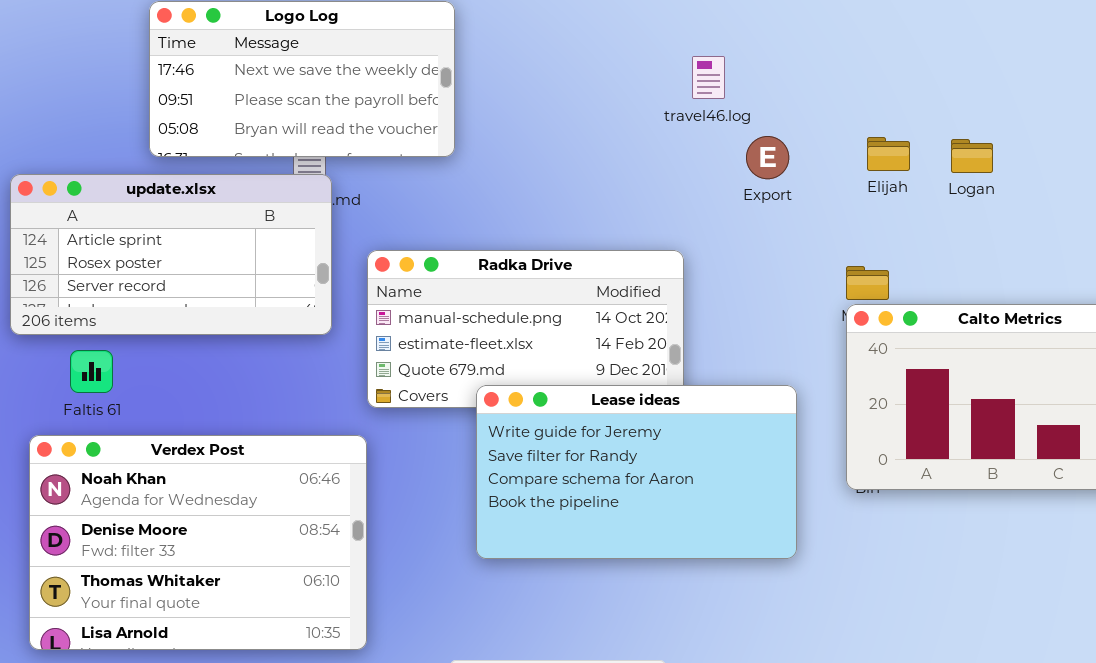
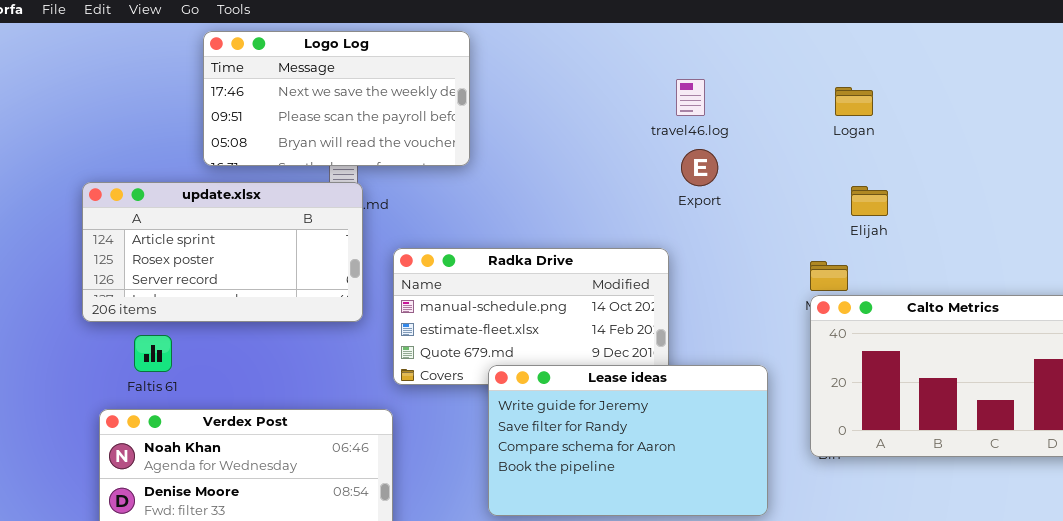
Export: [746,136,789,179] -> [681,149,718,186], moved
Elijah: [867,137,910,171] -> [851,186,888,216], moved
Logan: [951,139,993,173] -> [835,87,873,116], moved

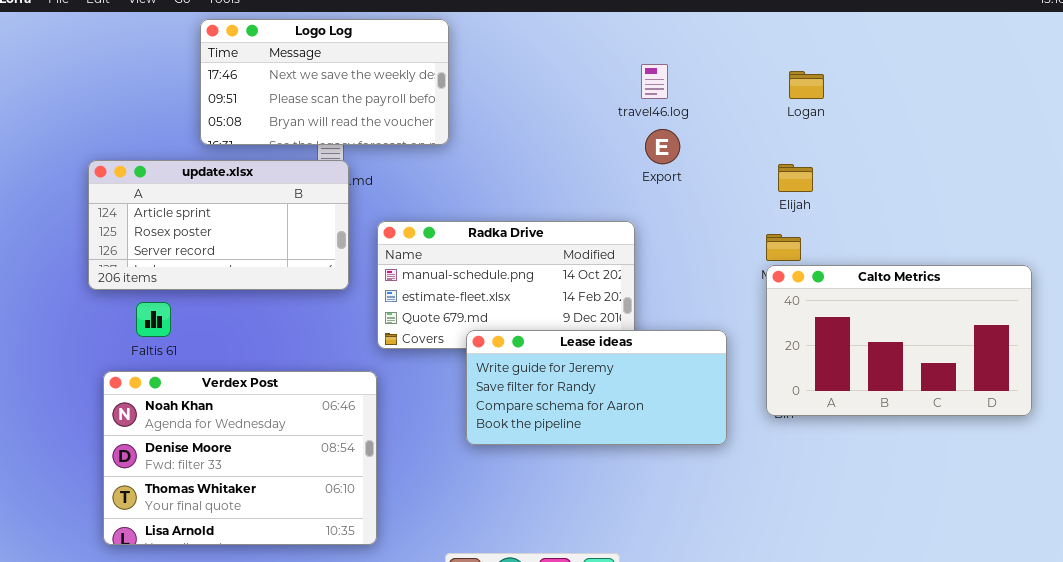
Elijah: [851,186,888,216] -> [778,164,813,192], moved
Lease ideas: [488,365,768,516] -> [466,330,727,445], resized

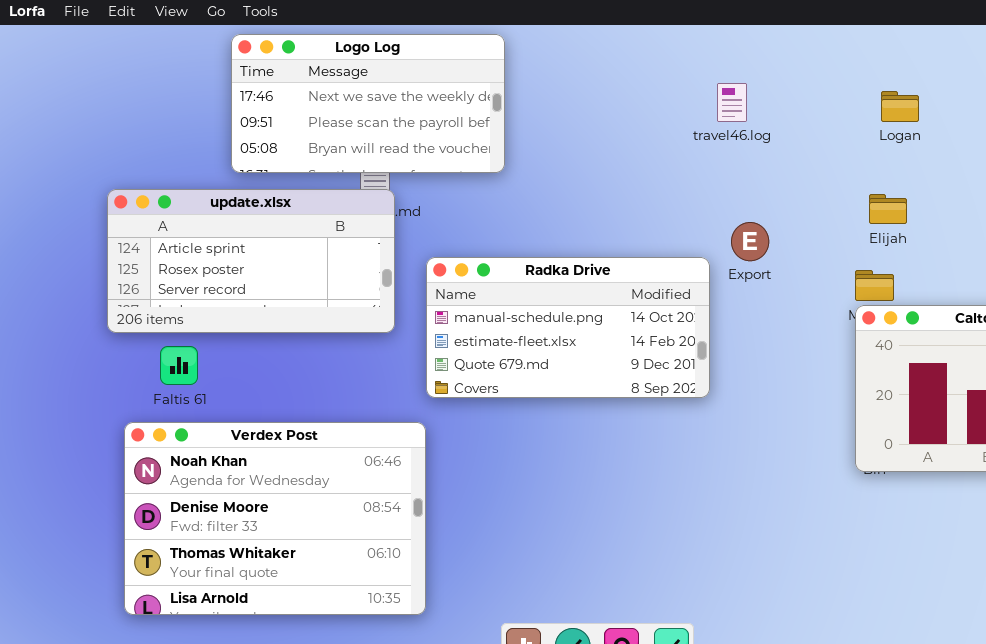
Export: [645,129,680,164] -> [731,222,769,261], moved
Lease ideas: [466,330,727,445] -> none, closed

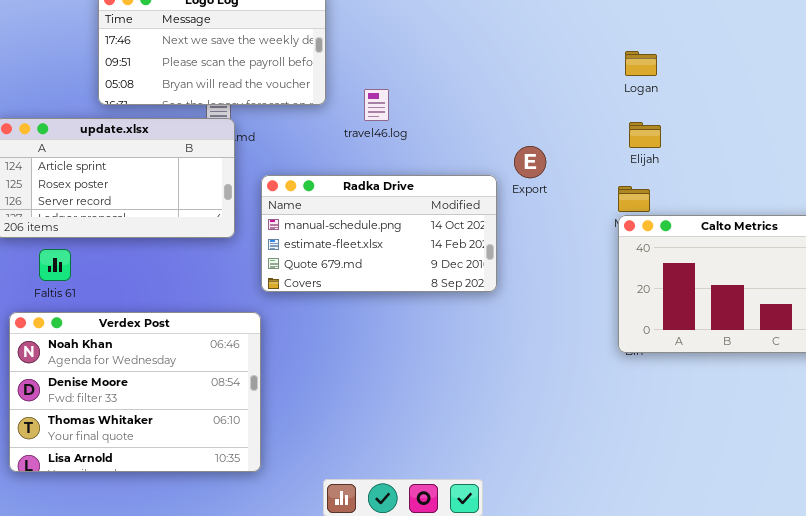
travel46.log: [717,83,747,122] -> [364,89,389,121], moved
Logan: [881,91,919,122] -> [625,51,657,76], moved

